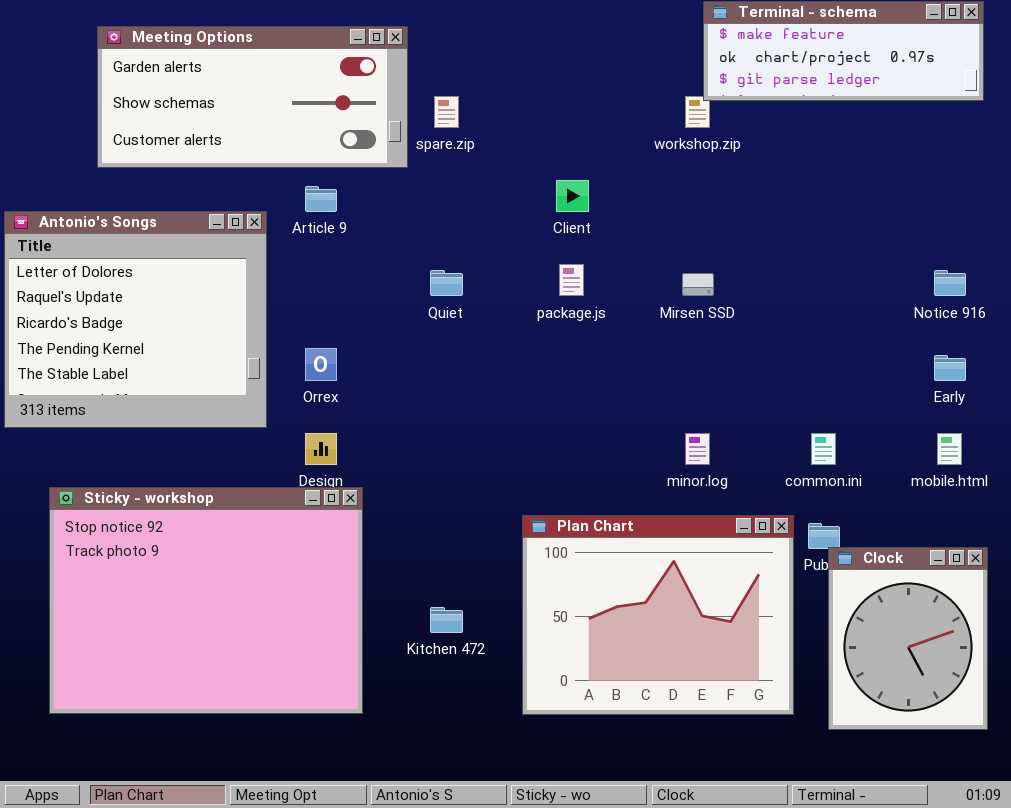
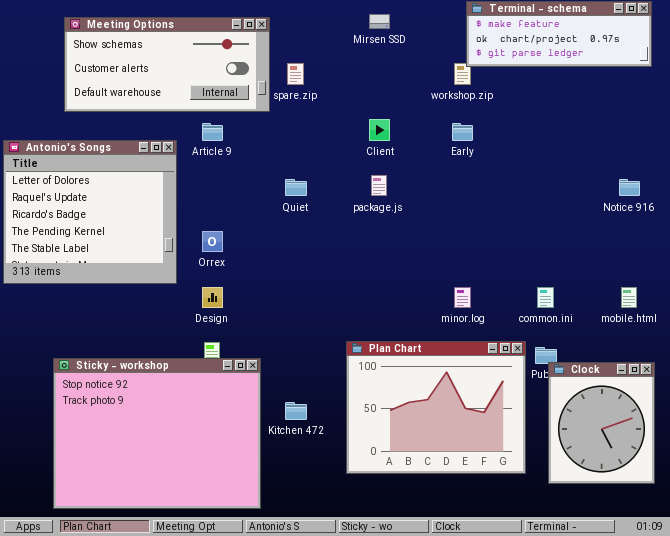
Meeting Options: [97,26,408,168] -> [64,17,270,112], scrolled down 1 row
Mirsen SSD: [682,273,714,296] -> [369,14,390,29], moved
Early: [934,355,966,381] -> [452,123,473,141], moved
Sticky - workshop: [49,487,363,714] -> [53,358,261,509], moved

